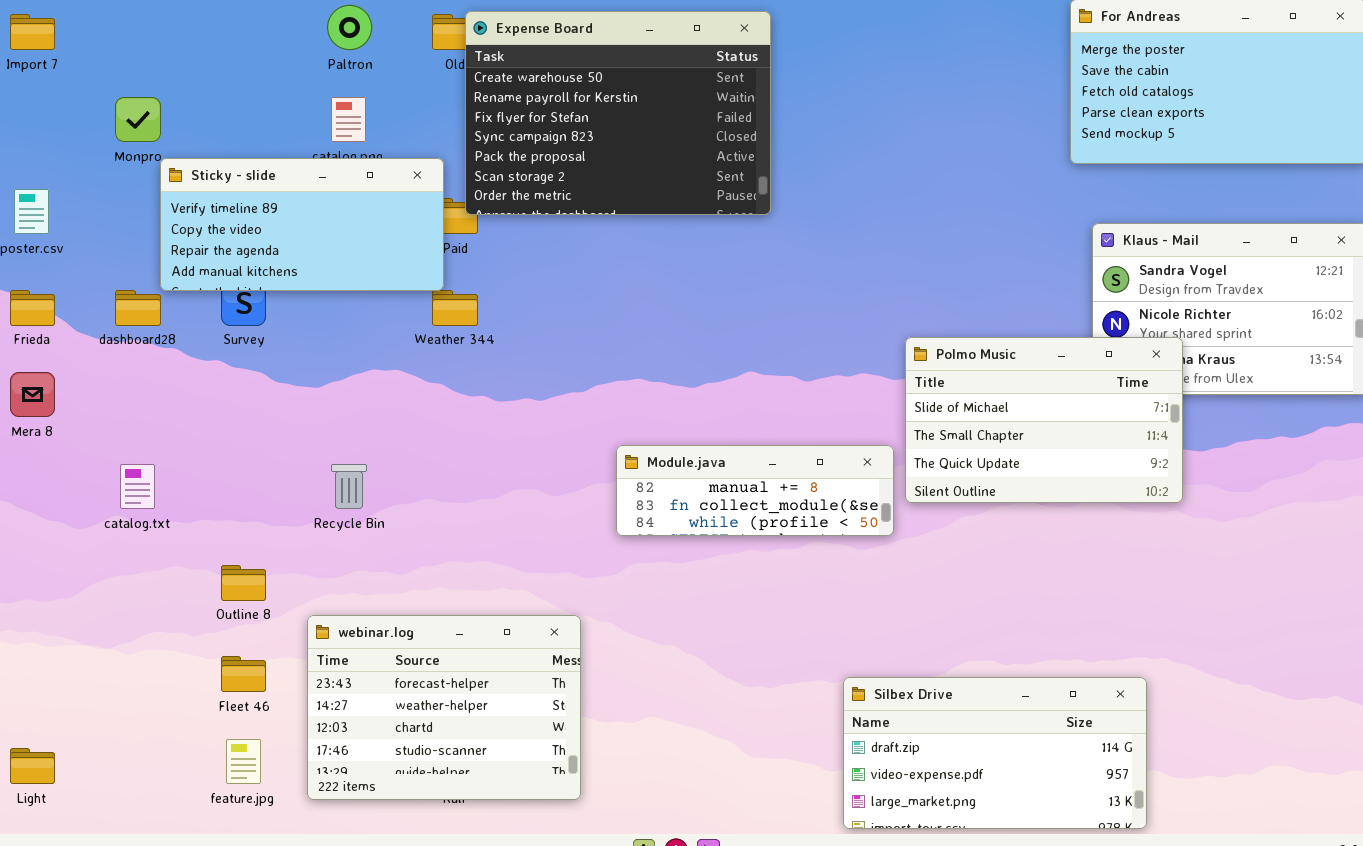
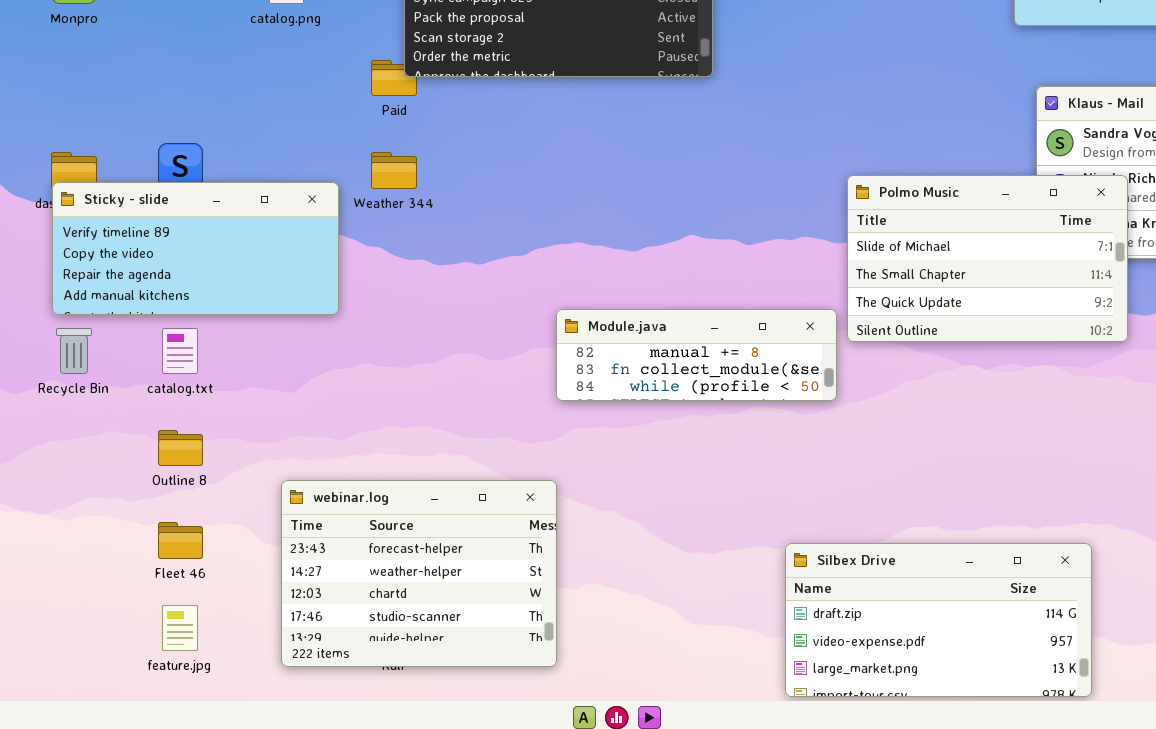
Sticky - slide: [160,158,444,291] -> [52,182,339,315], moved
Polmo Music: [905,337,1183,503] -> [847,175,1128,342], moved
catalog.txt: [120,464,155,509] -> [162,328,198,374], moved
Recycle Bin: [331,464,367,509] -> [56,328,92,374], moved
webinar.log: [307,615,581,800] -> [281,480,557,667], moved

